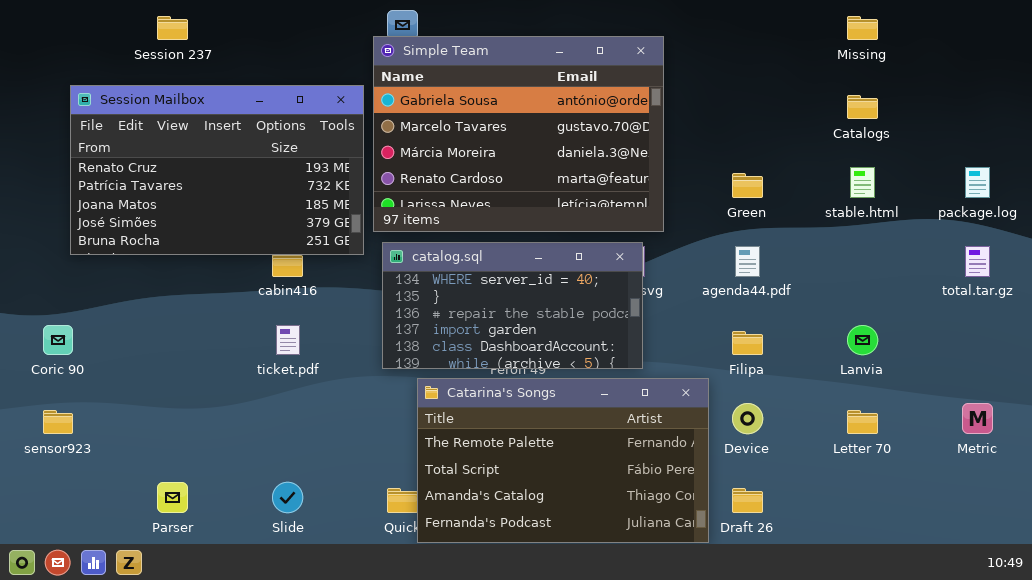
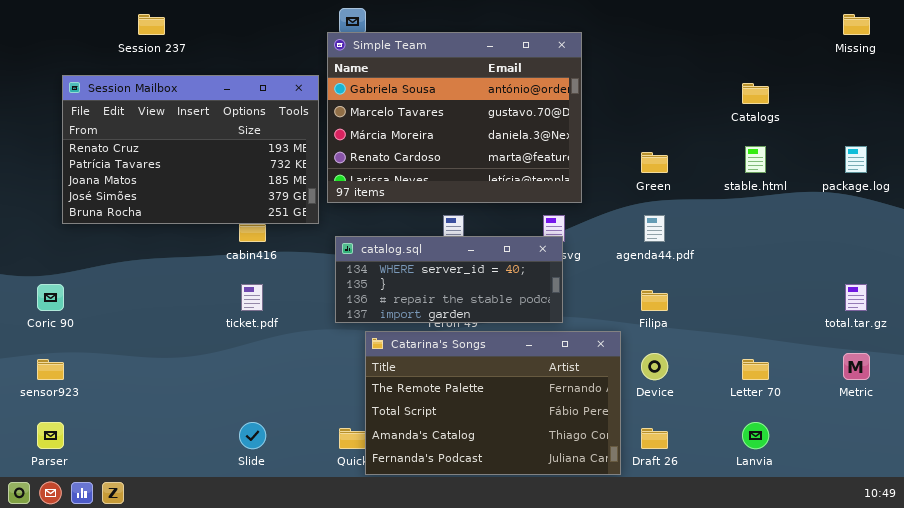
Missing: [847,16,878,40] -> [843,14,870,35], moved
catalog.sql: [382,242,643,369] -> [335,236,563,323], resized
total.tar.gz: [965,246,990,277] -> [845,284,867,311], moved
Lanvia: [847,325,878,355] -> [742,422,769,449], moved
Parser: [157,482,188,513] -> [37,422,64,449], moved

